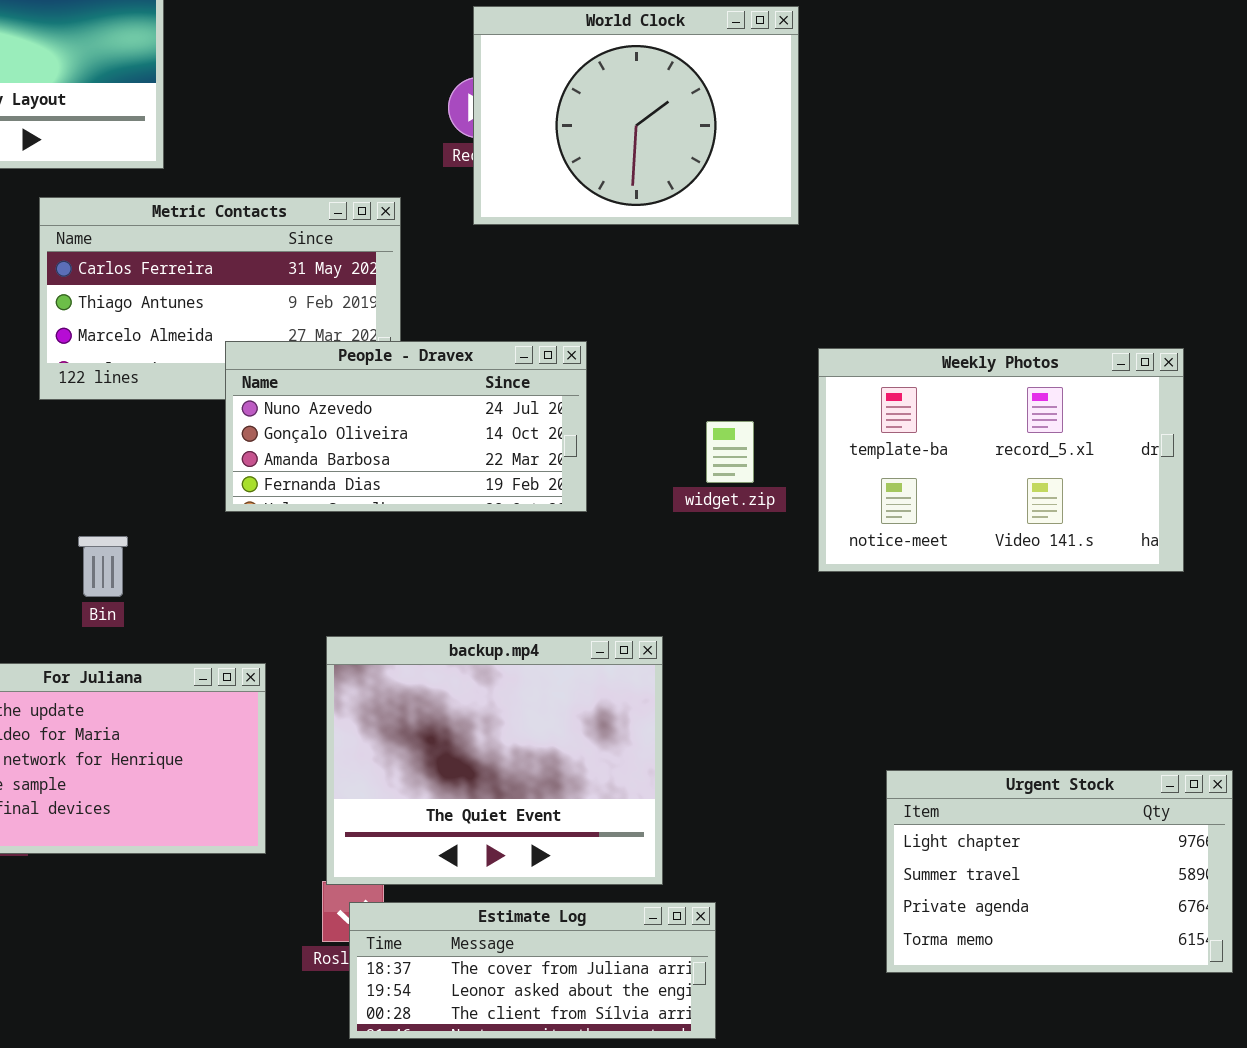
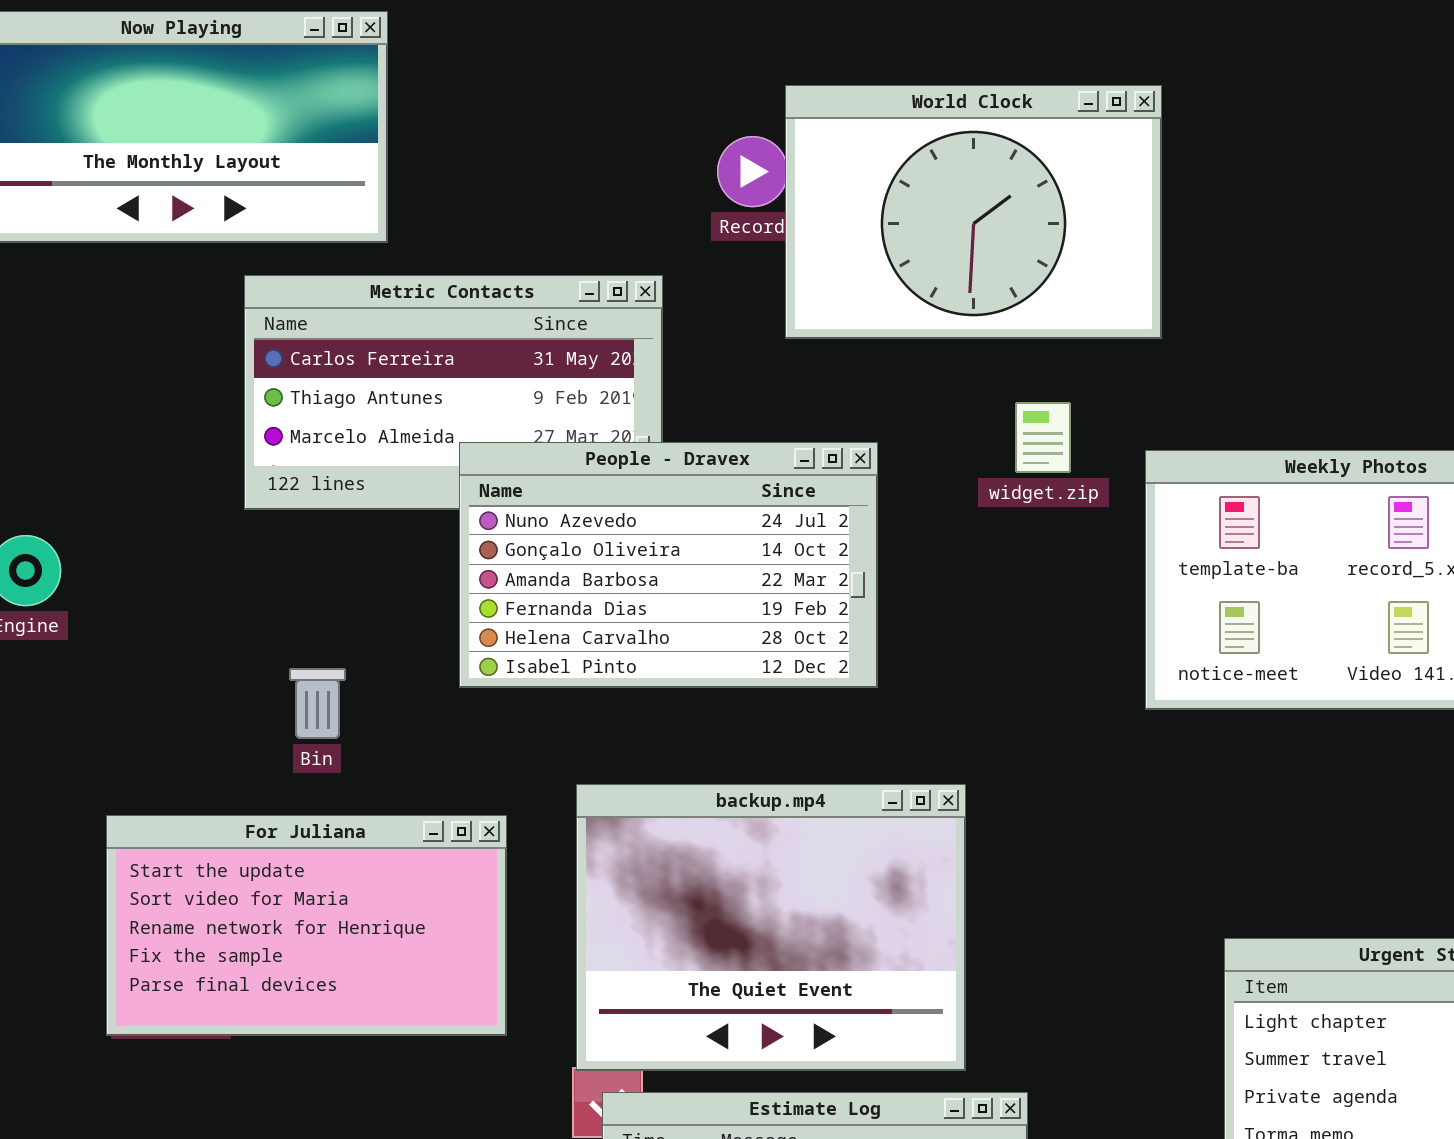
World Clock: [473,6,799,225] -> [785,85,1162,339], moved
People - Dravex: [225,341,587,512] -> [459,442,878,688], resized
widget.zip: [706,421,754,483] -> [1015,402,1071,473], moved

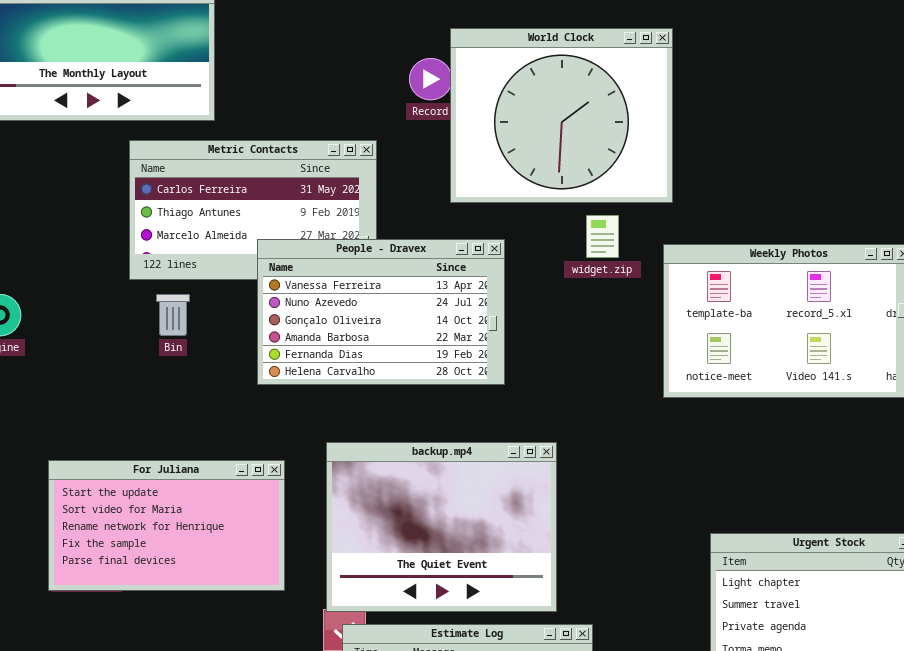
World Clock: [785,85,1162,339] -> [450,28,673,203], resized
People - Dravex: [459,442,878,688] -> [257,239,505,385], scrolled up 1 row
Bin: [289,668,346,739] -> [156,294,190,336], moved

